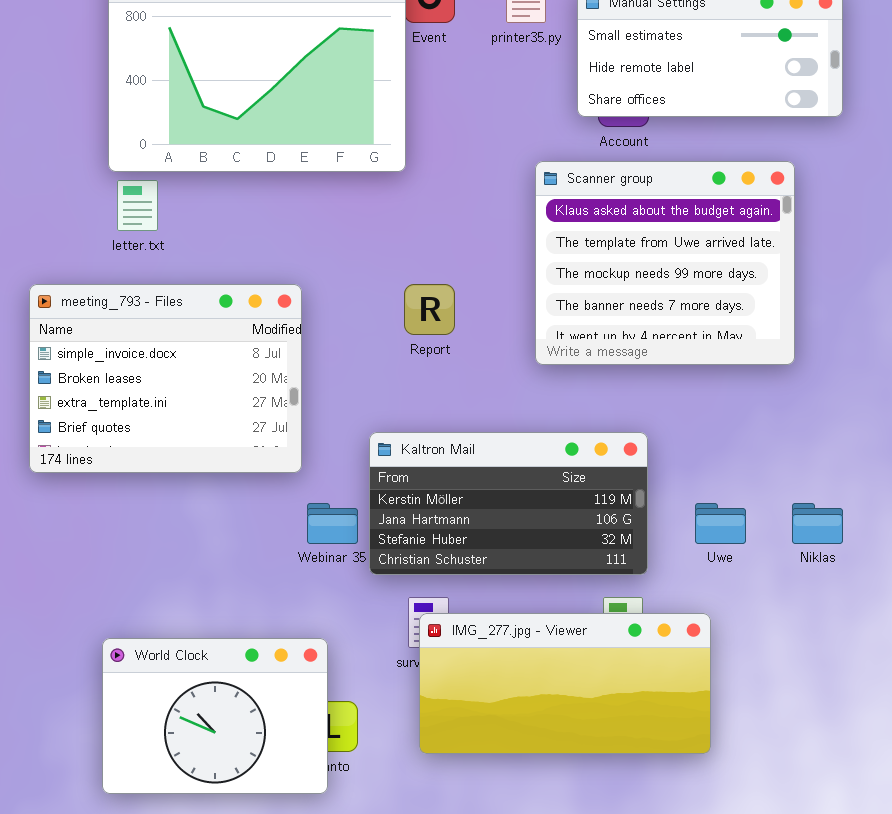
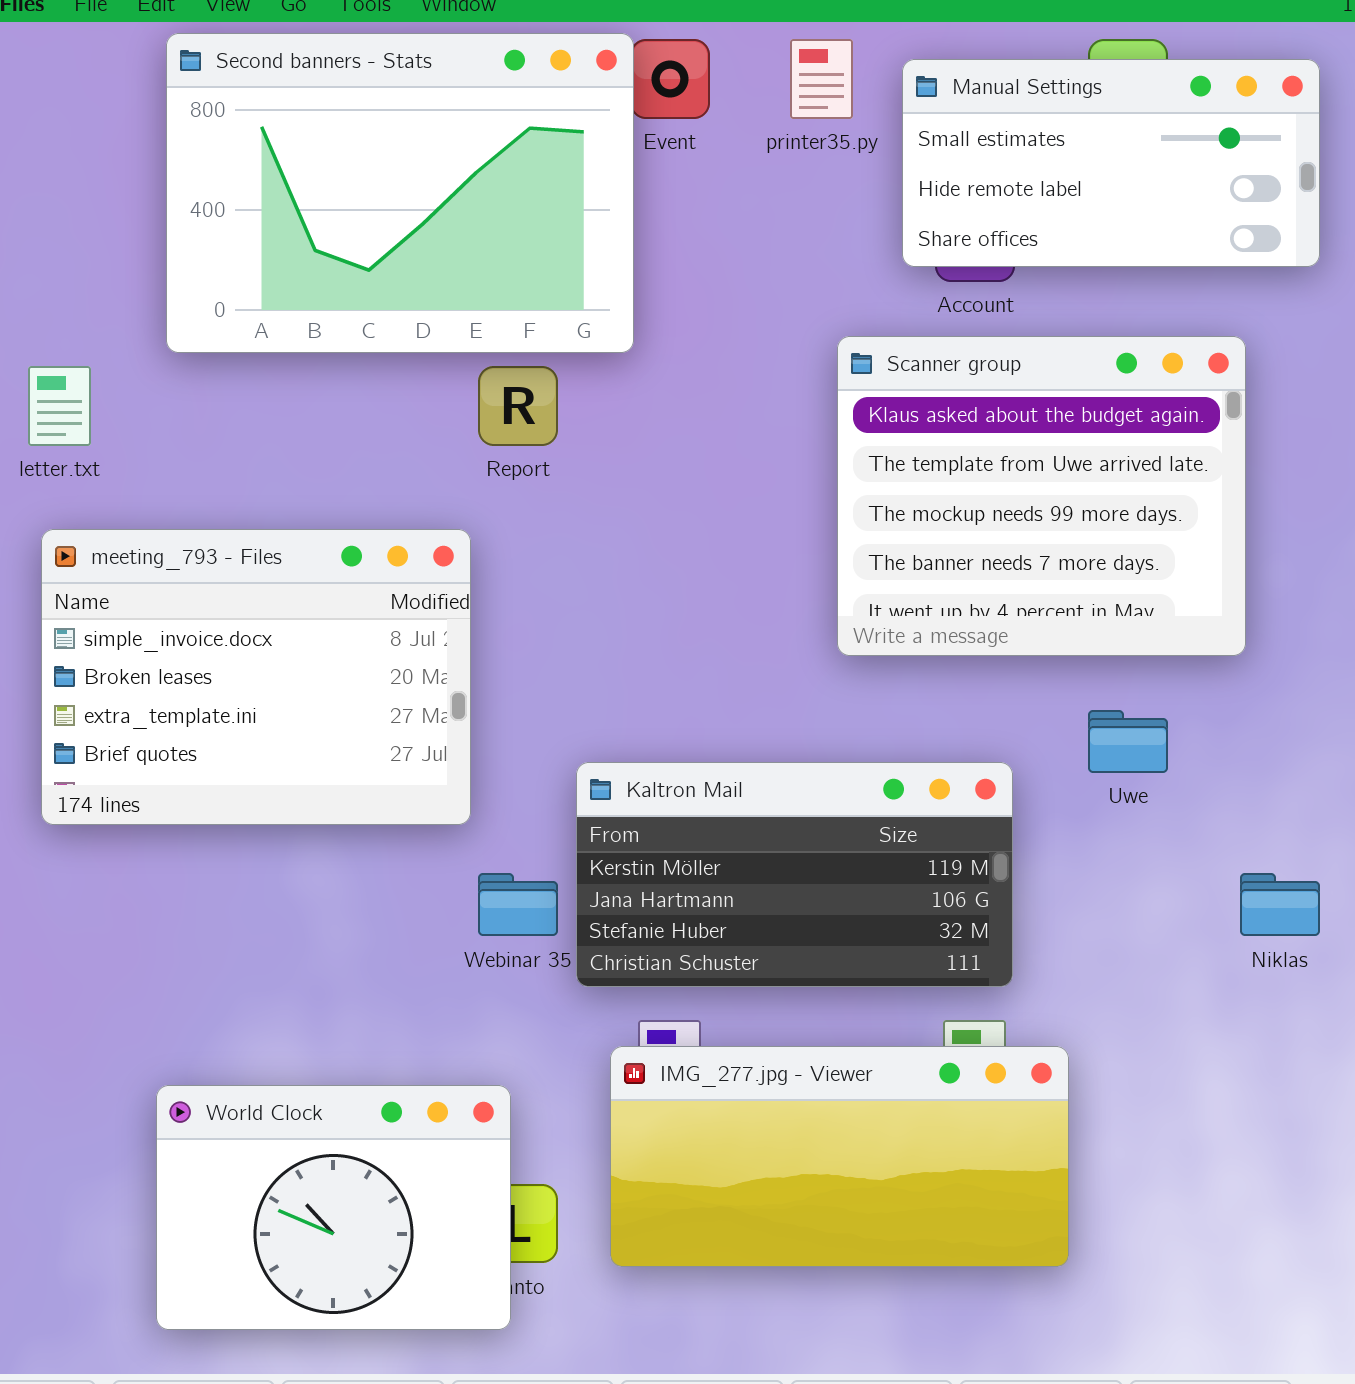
letter.txt: [117,180,158,231] -> [28,366,91,446], moved
Report: [404,284,455,335] -> [478,366,558,446], moved
Uwe: [695,503,746,544] -> [1088,710,1168,773], moved
IMG_277.jpg - Viewer: [419,613,711,754] -> [610,1046,1069,1267], moved

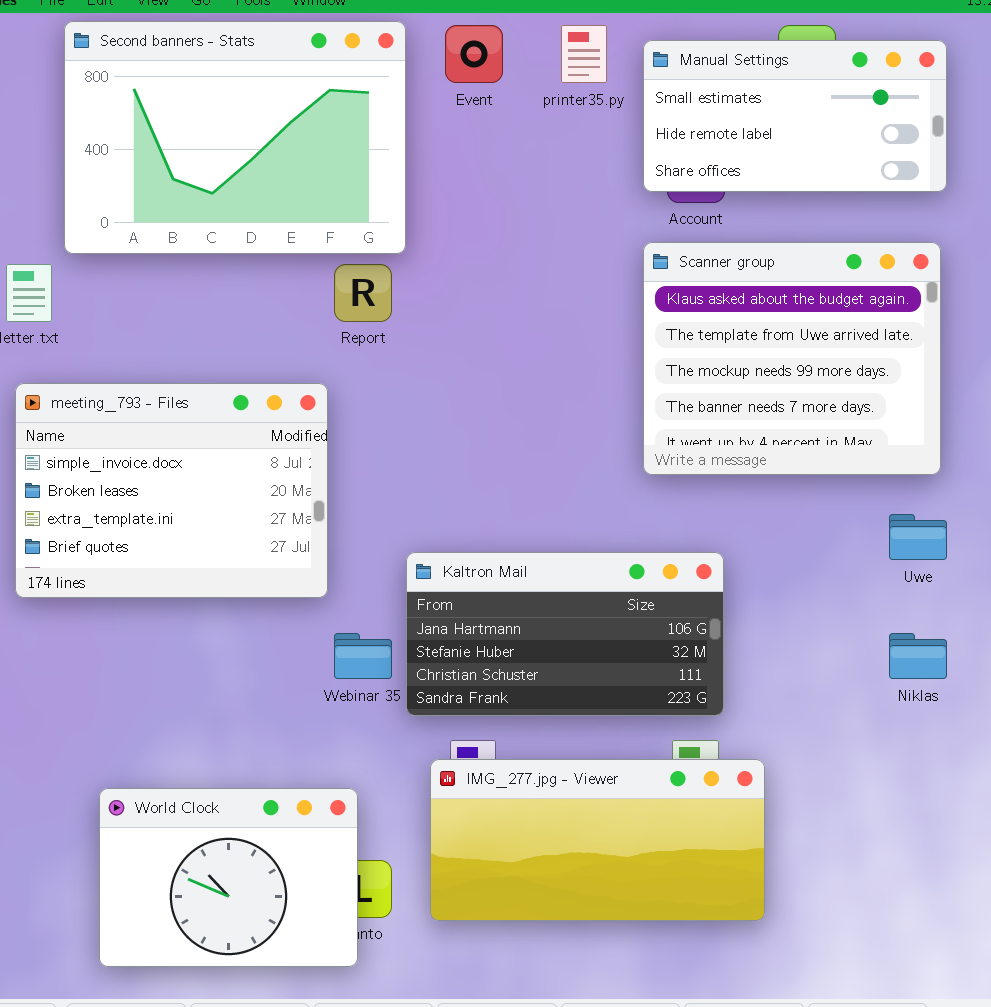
Second banners - Stats: [166,33,634,353] -> [64,21,406,254], moved
Scanner group: [837,336,1246,656] -> [643,242,941,475], moved
Uwe: [1088,710,1168,773] -> [889,514,947,560], moved
Kaltron Mail: [576,762,1013,987] -> [406,552,724,716], scrolled down 1 row

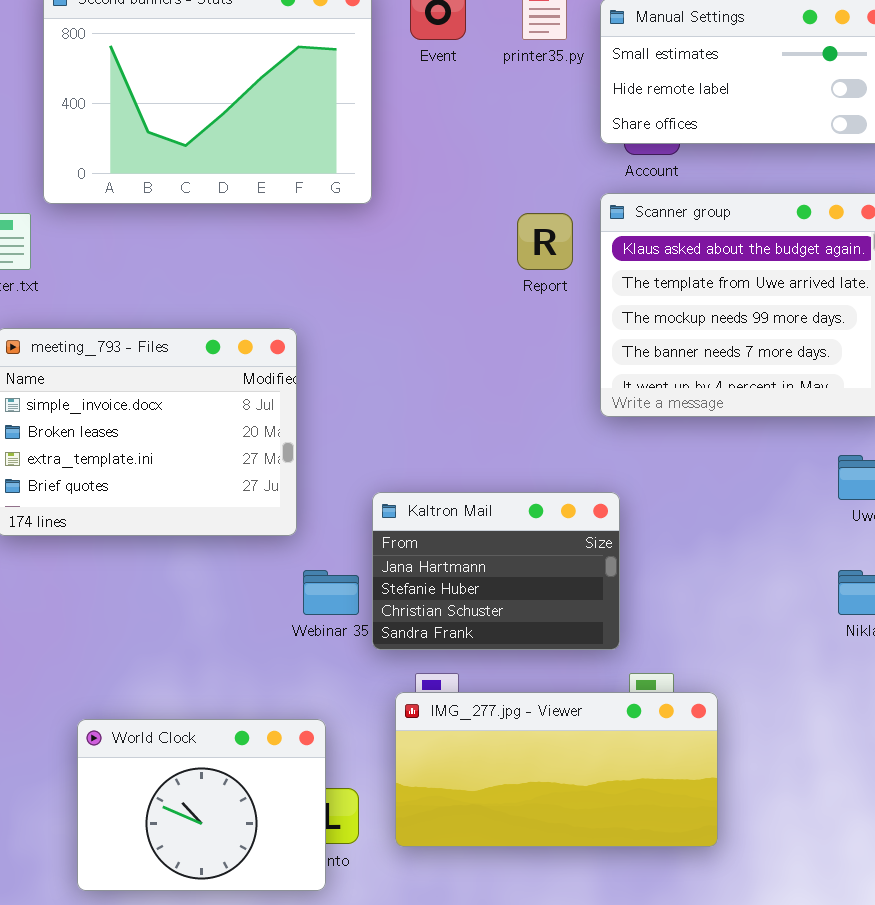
Report: [334,264,392,322] -> [517,213,573,270], moved
Kaltron Mail: [406,552,724,716] -> [372,492,620,650], resized

